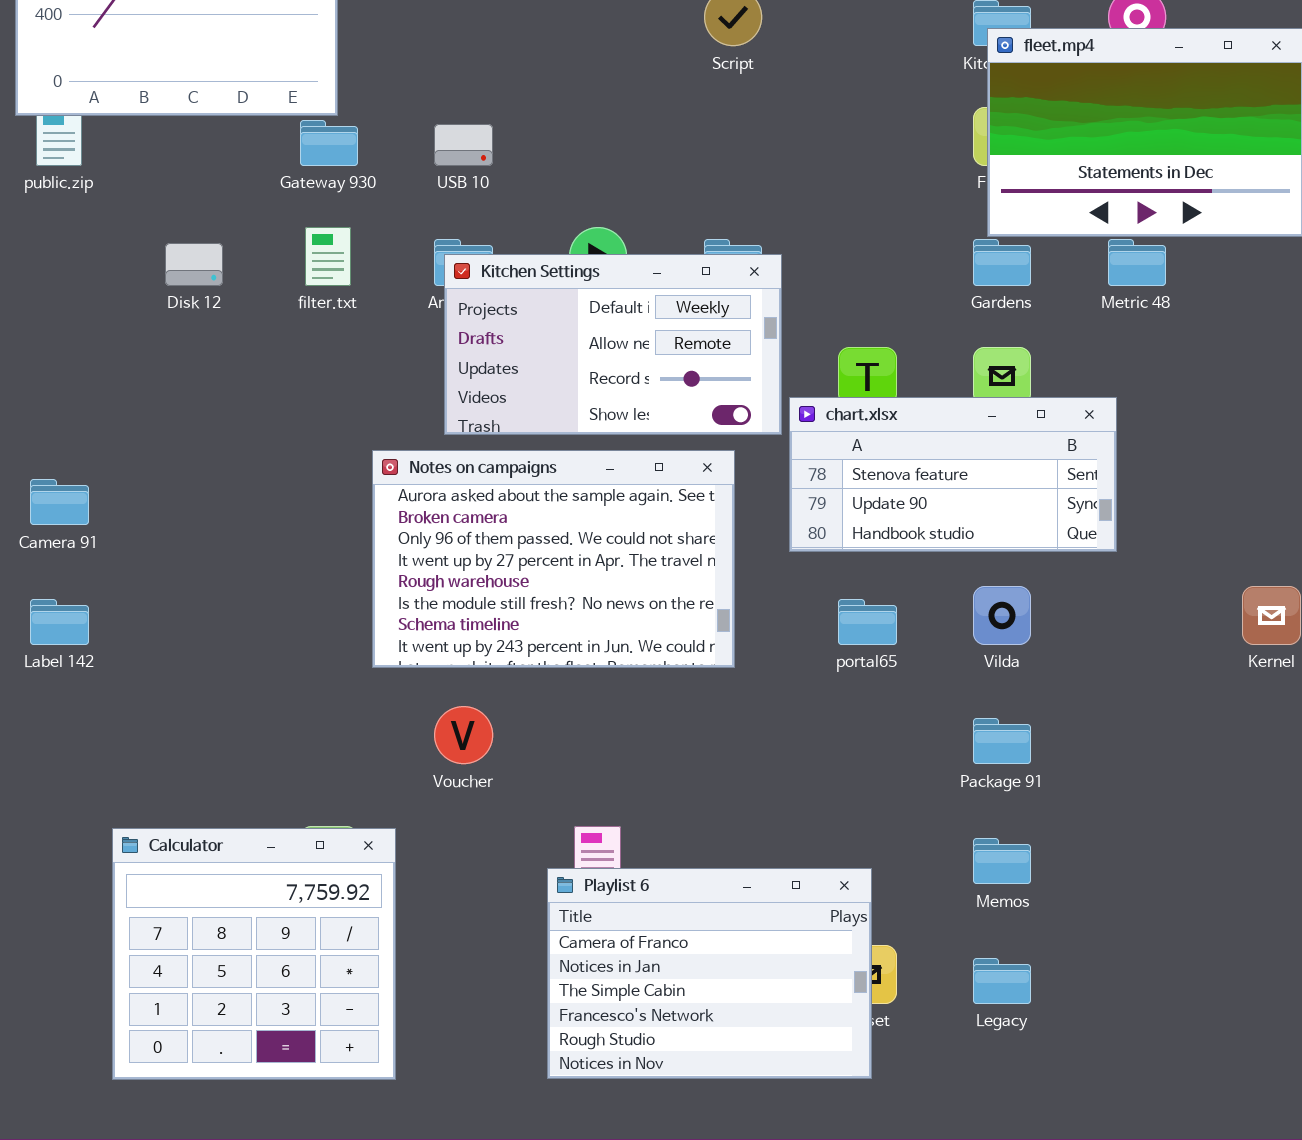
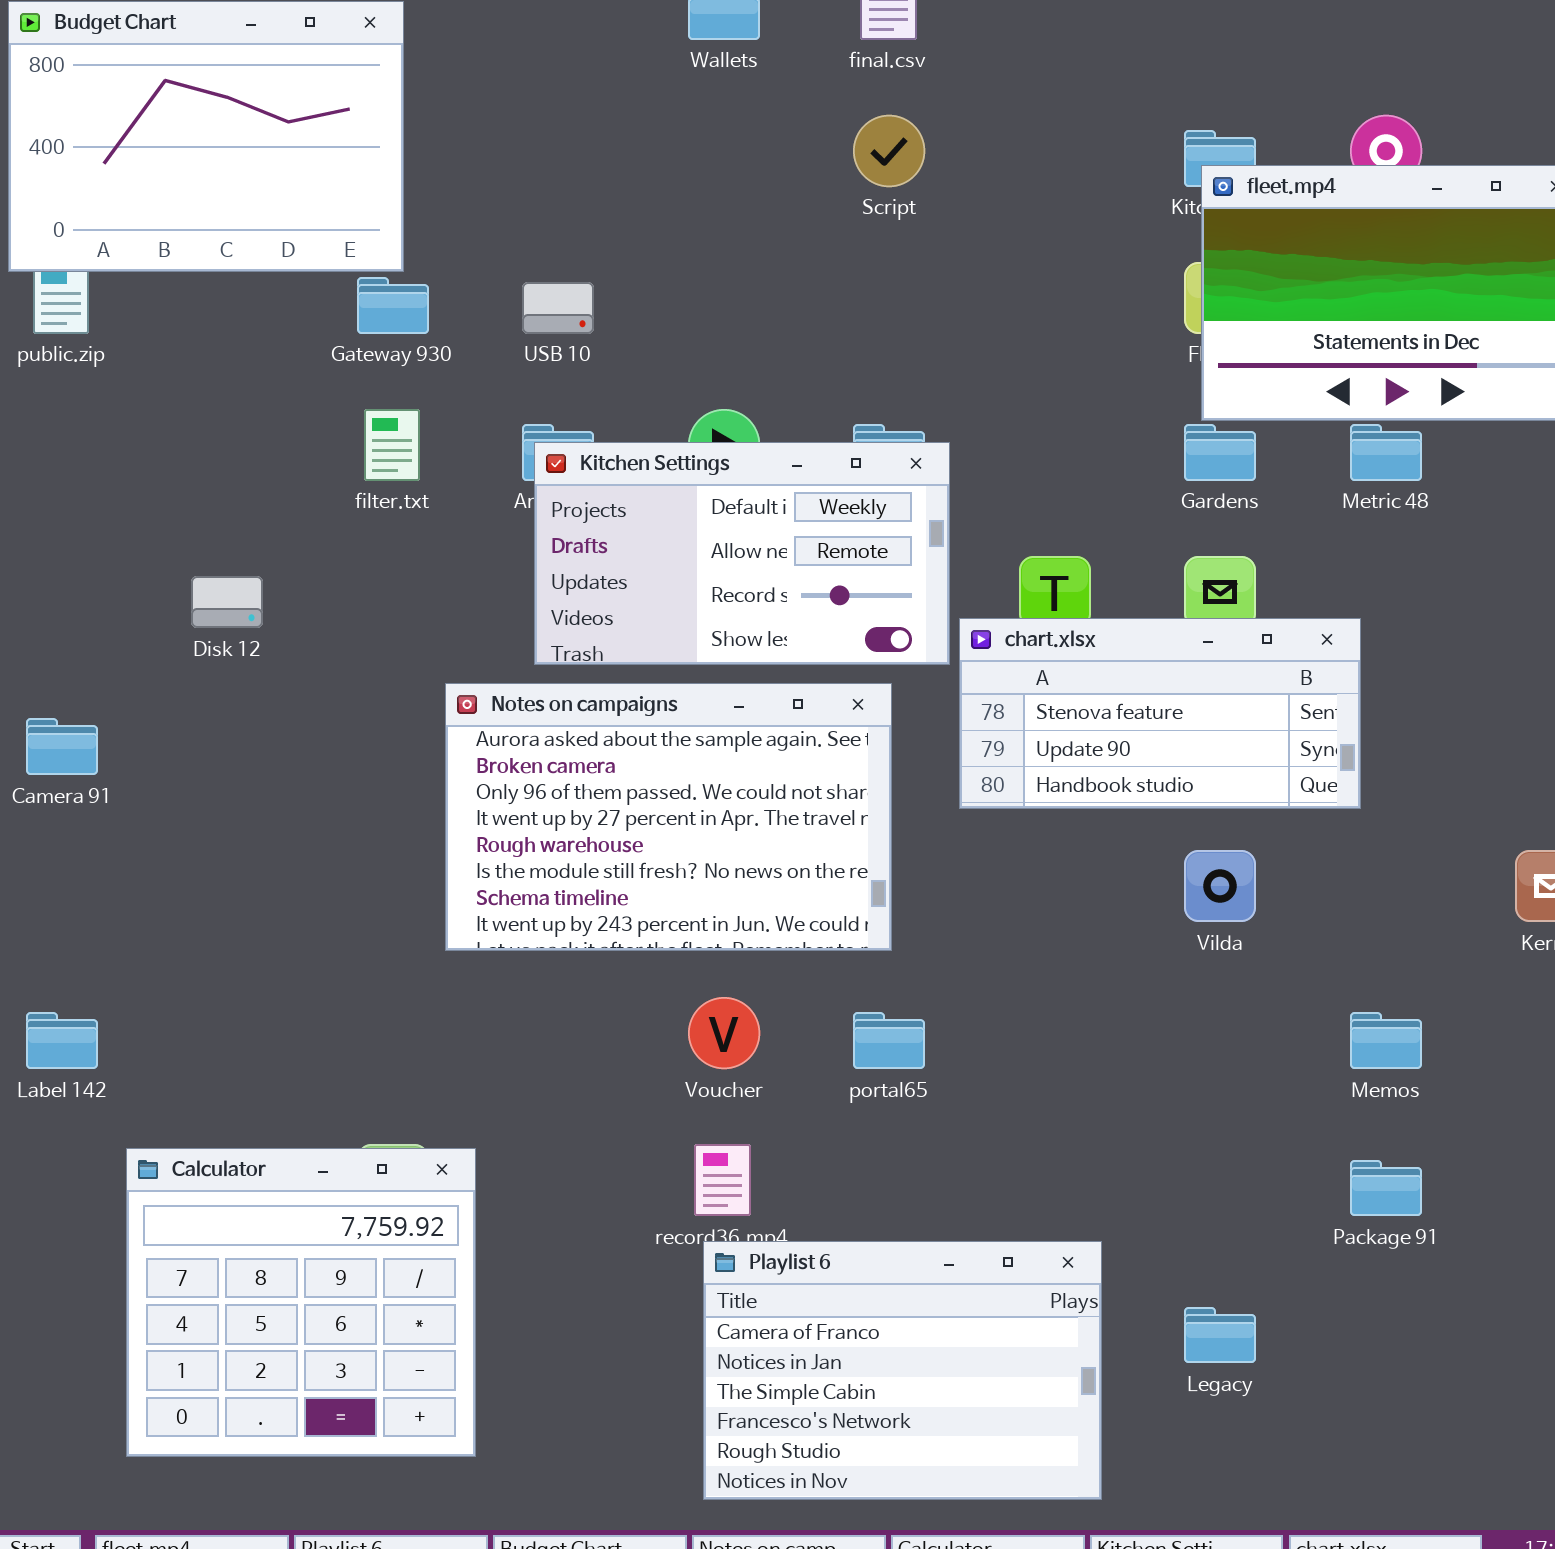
Disk 12: [165,243,223,286] -> [191,576,263,628], moved
Label 142: [30,599,89,645] -> [26,1012,98,1069], moved
portal65: [838,599,897,645] -> [853,1012,925,1069], moved
Voucher: [434,706,493,764] -> [688,997,760,1069], moved
Package 91: [973,718,1031,764] -> [1350,1160,1422,1216], moved
Memos: [973,838,1031,884] -> [1350,1012,1422,1069], moved
Playlist 6: [547,868,872,1079] -> [703,1241,1102,1500], moved

